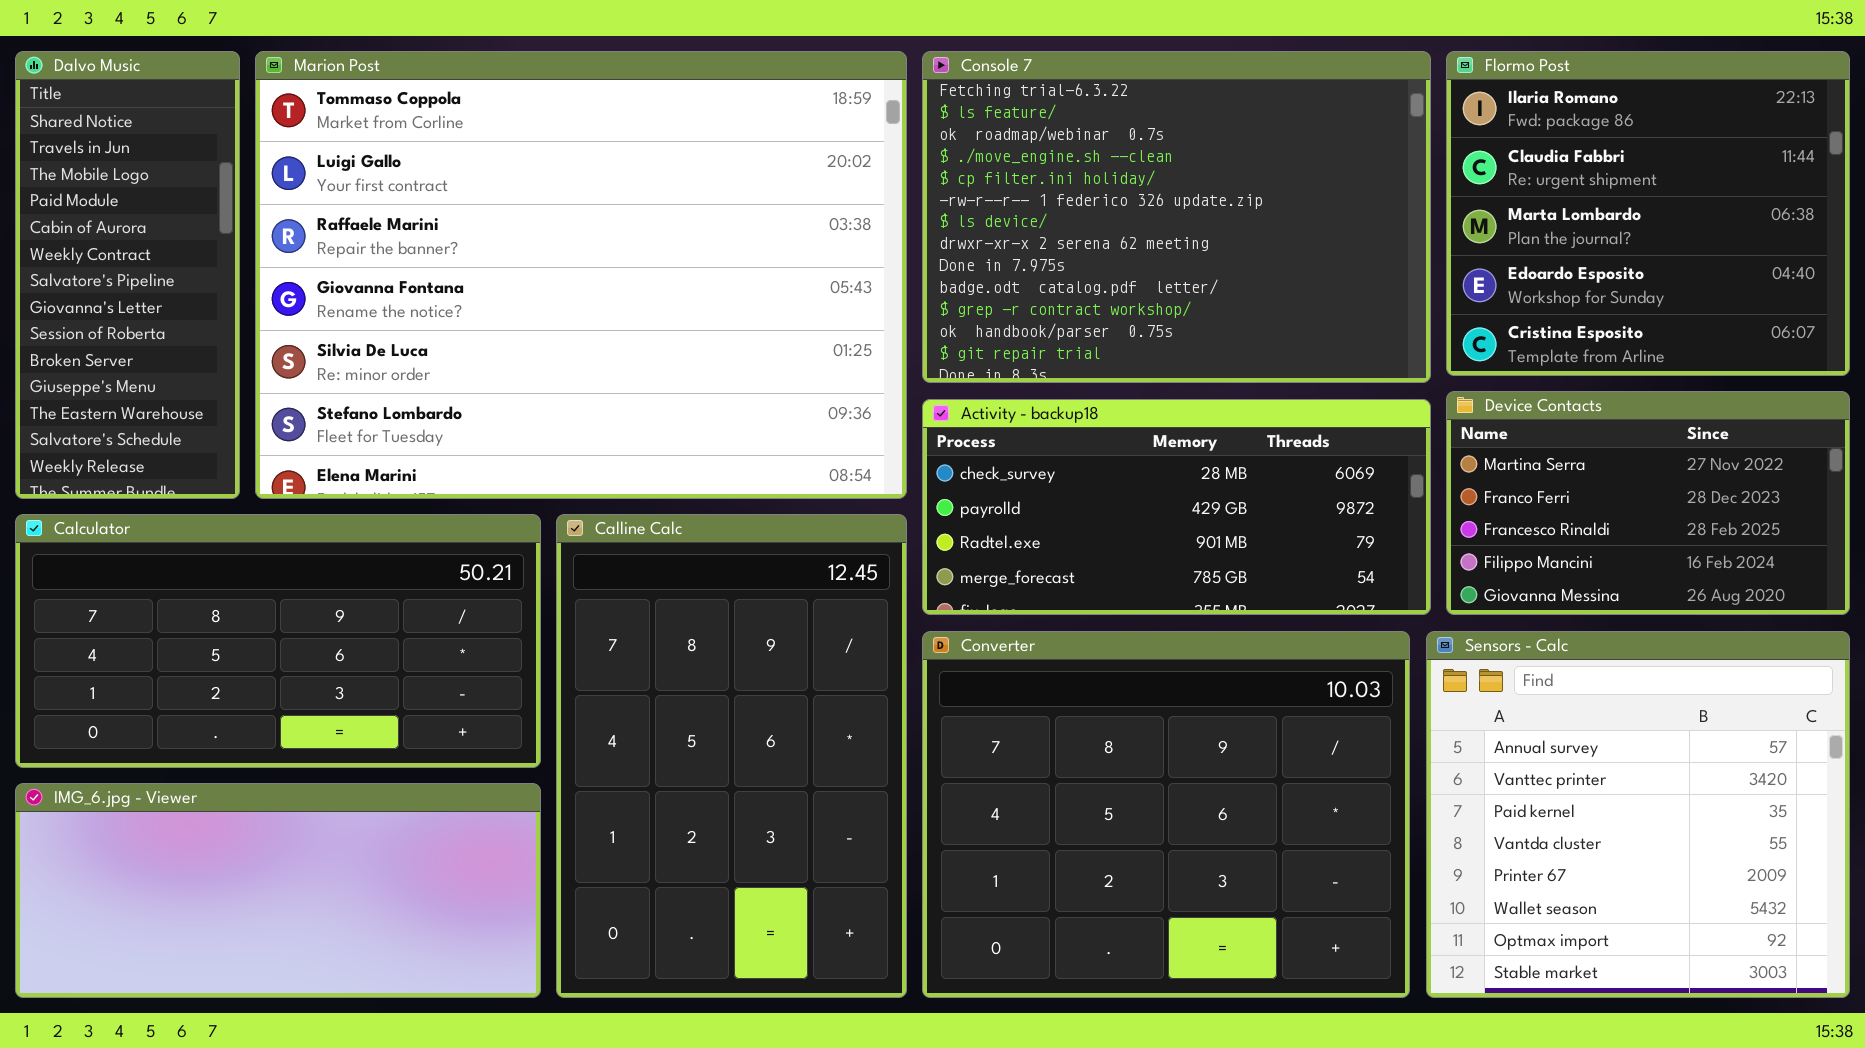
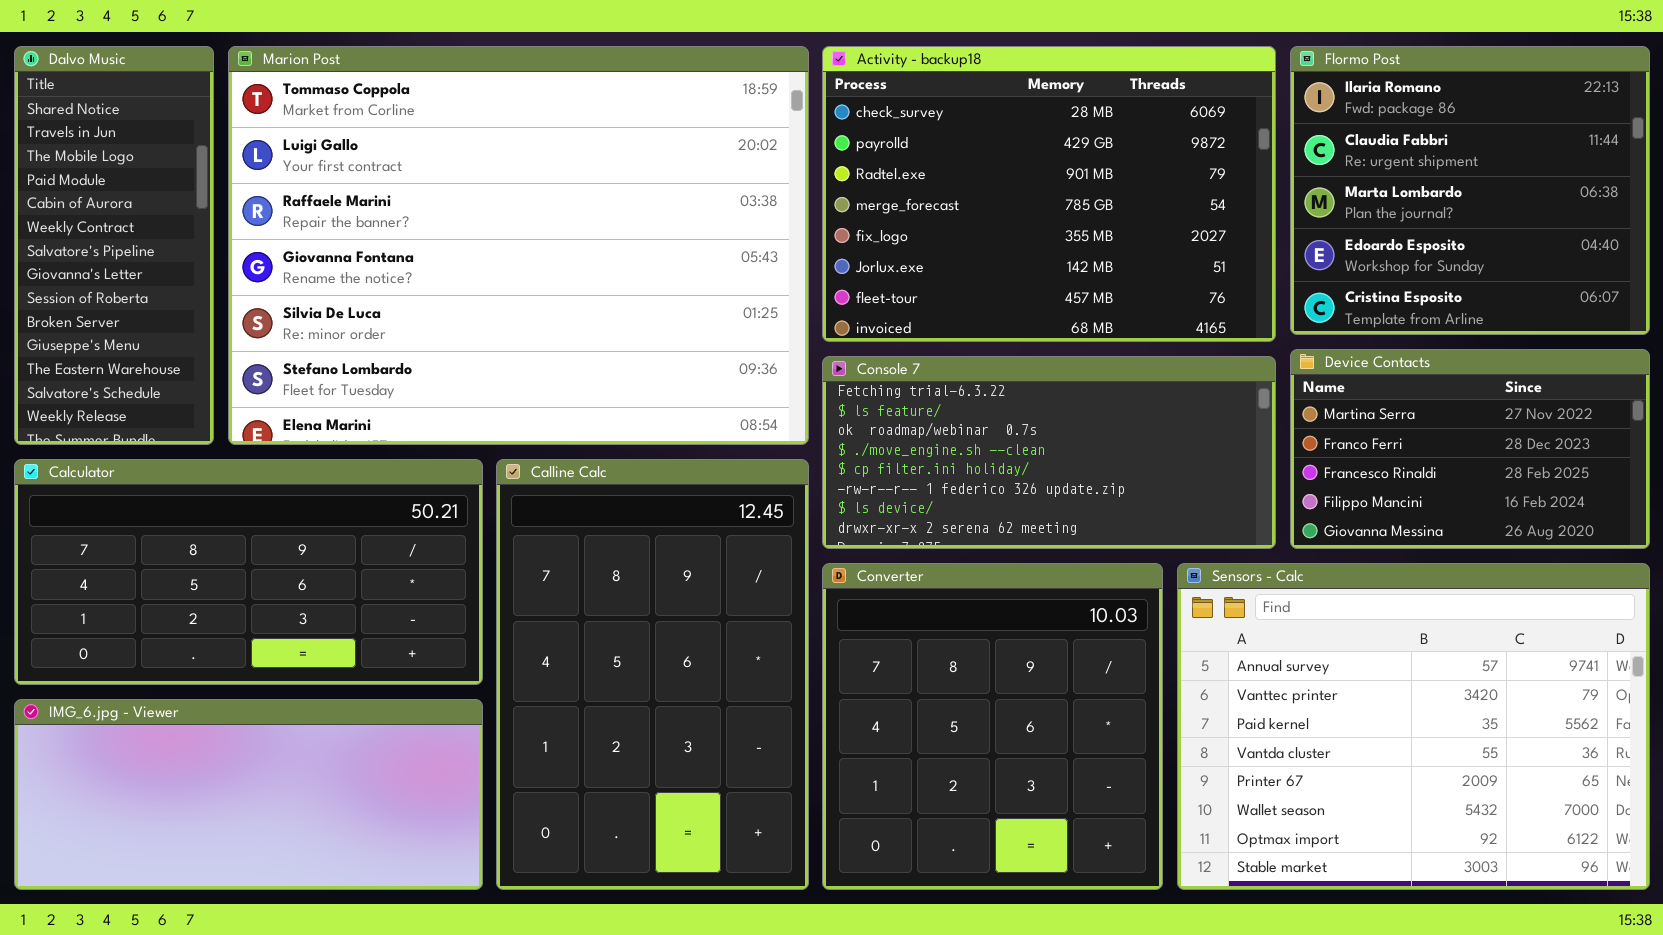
Console 7: [922,51,1431,383] -> [822,356,1276,549], moved, resized
Activity - backup18: [922,399,1431,615] -> [822,46,1276,342], moved, resized
Converter: [922,631,1410,998] -> [822,563,1163,890], resized
Sensors - Calc: [1426,631,1850,998] -> [1177,563,1650,890], resized

